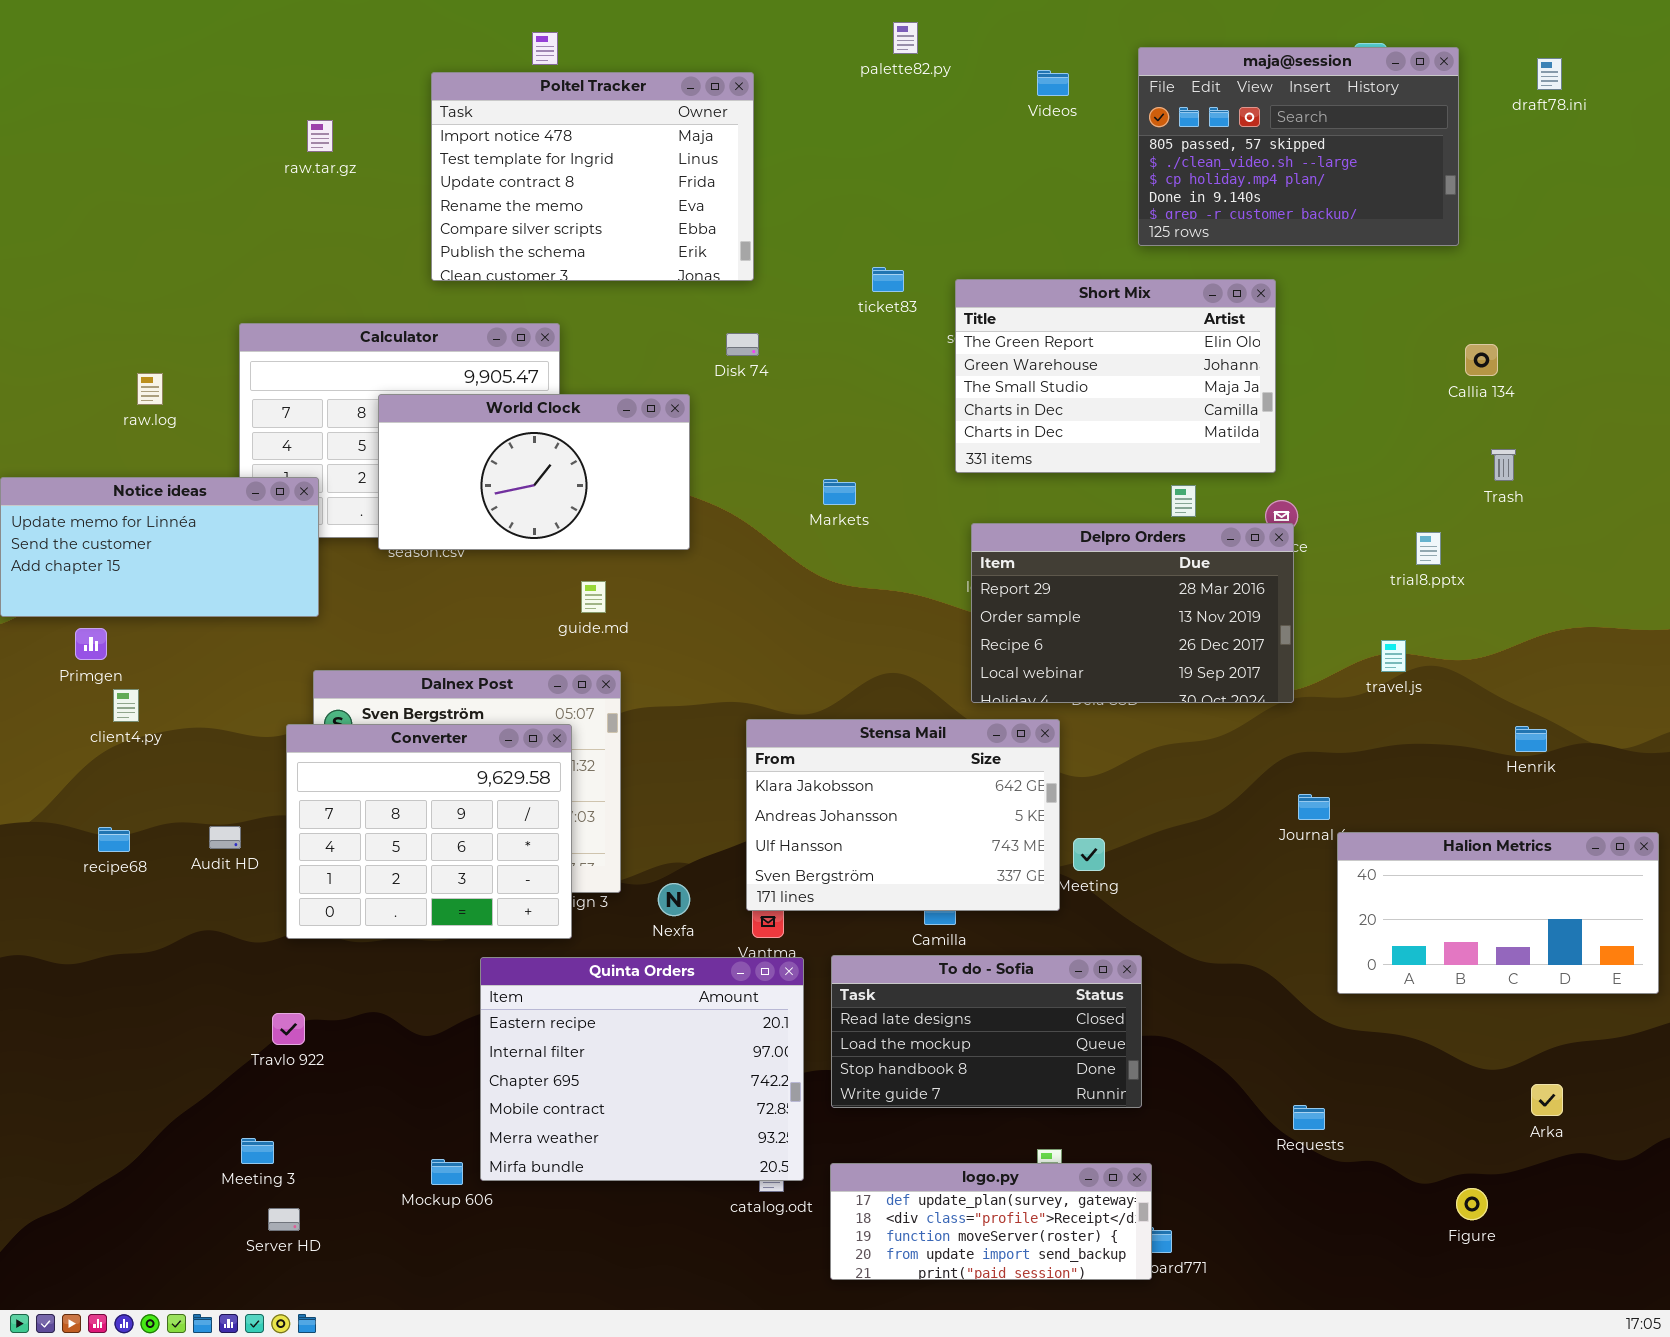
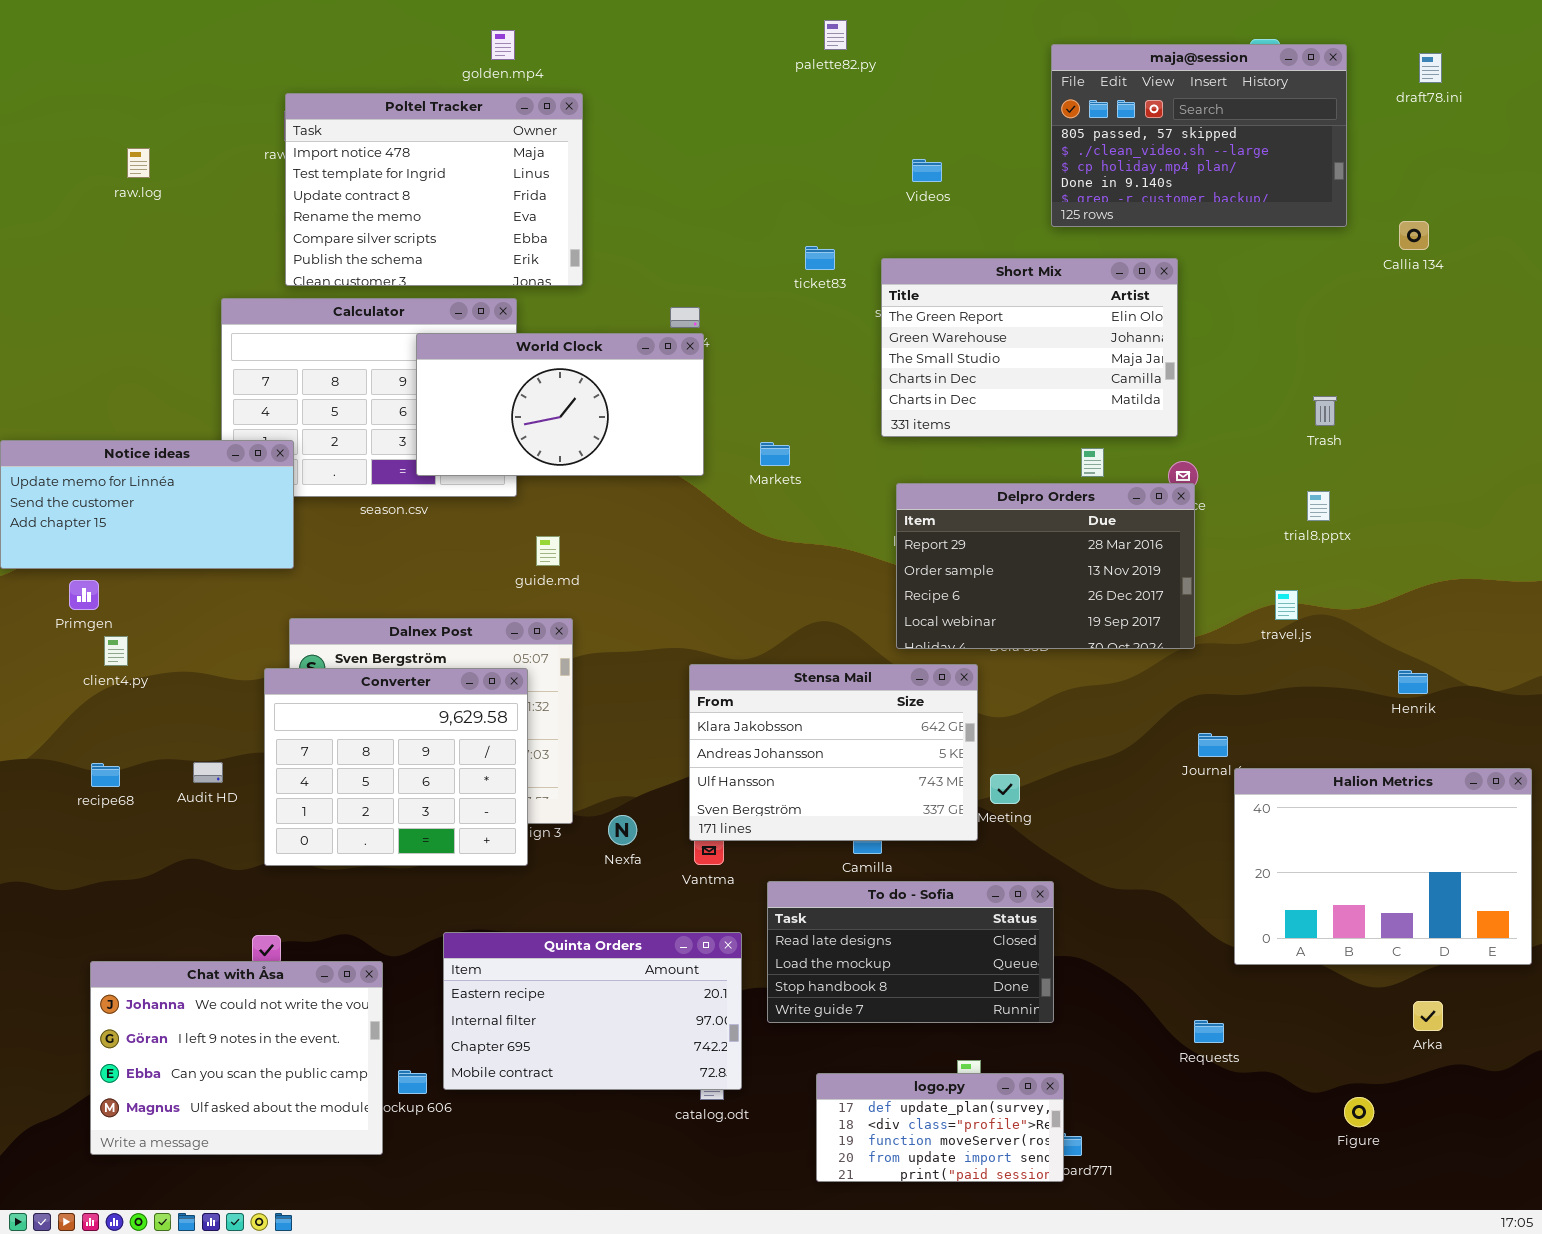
Videos: [1037,70,1069,96] -> [912,159,942,182], moved
Poltel Tracker: [431,72,754,281] -> [285,93,583,286], moved
Callia 134: [1465,344,1498,376] -> [1399,221,1429,250], moved
raw.log: [137,373,163,405] -> [127,148,150,178], moved
World Clock: [378,394,690,550] -> [416,333,704,476], moved
Trash: [1491,449,1516,481] -> [1313,396,1337,426], moved
Halion Metrics: [1337,832,1659,994] -> [1234,768,1532,965], resized
Quinta Orders: [480,957,804,1181] -> [443,932,742,1090], resized
Chat with Åsa: none -> [90,961,383,1155], opened
logo.py: [830,1163,1152,1280] -> [816,1073,1064,1182], resized

